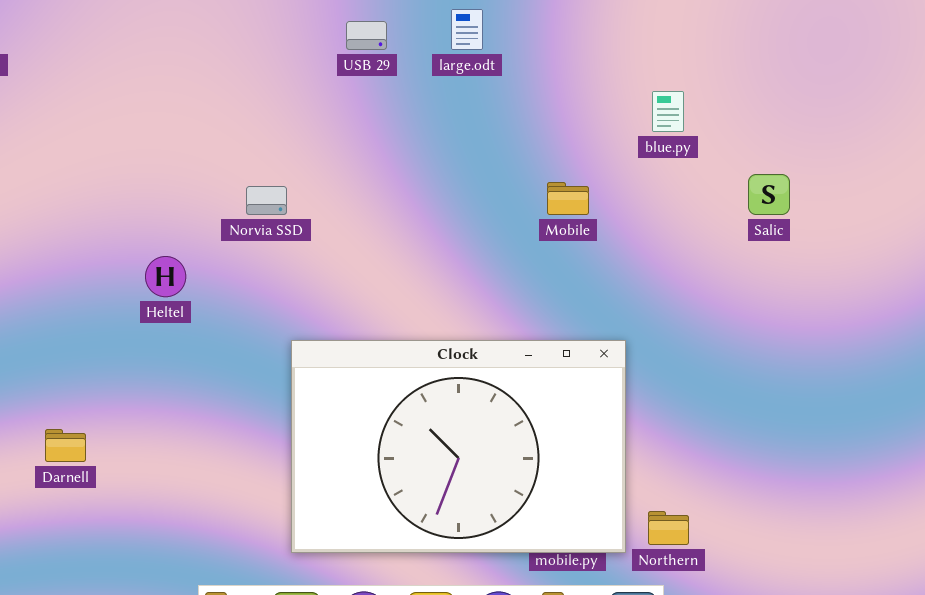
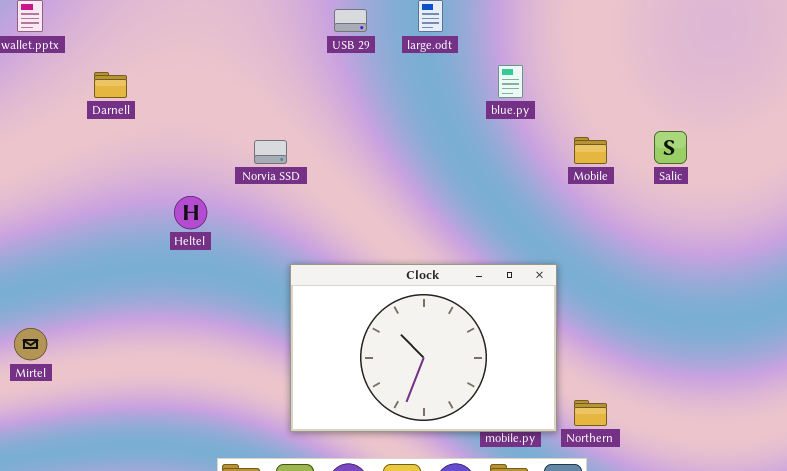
blue.py: [652,91,684,132] -> [498,65,523,98], moved
Mobile: [547,182,589,215] -> [574,137,607,164], moved
Darnell: [45,429,86,462] -> [94,72,127,98], moved

